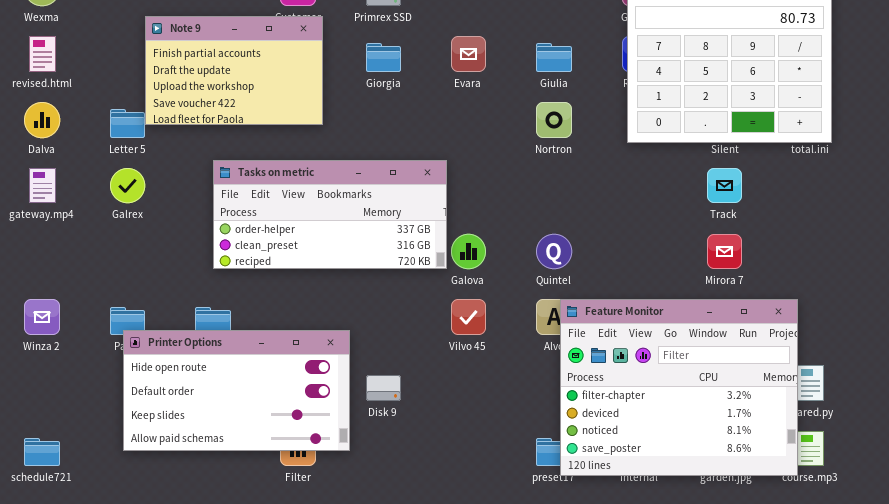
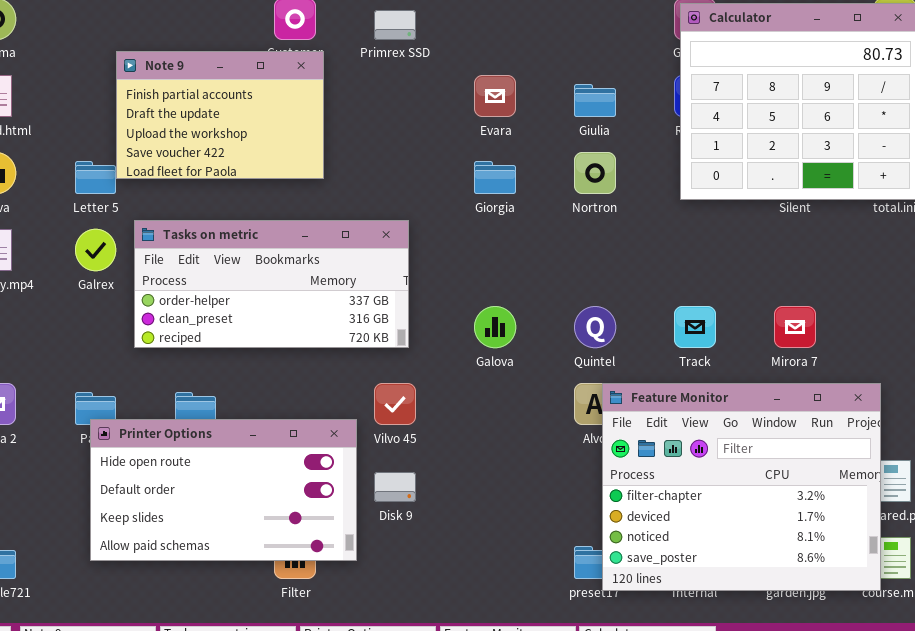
Giorgia: [366,43,401,72] -> [474,161,516,194], moved
Tasks on metric: [213,160,447,269] -> [134,220,409,348], moved
Track: [707,168,742,203] -> [674,306,716,348], moved
Vilvo 45: [451,299,486,335] -> [374,383,416,425], moved

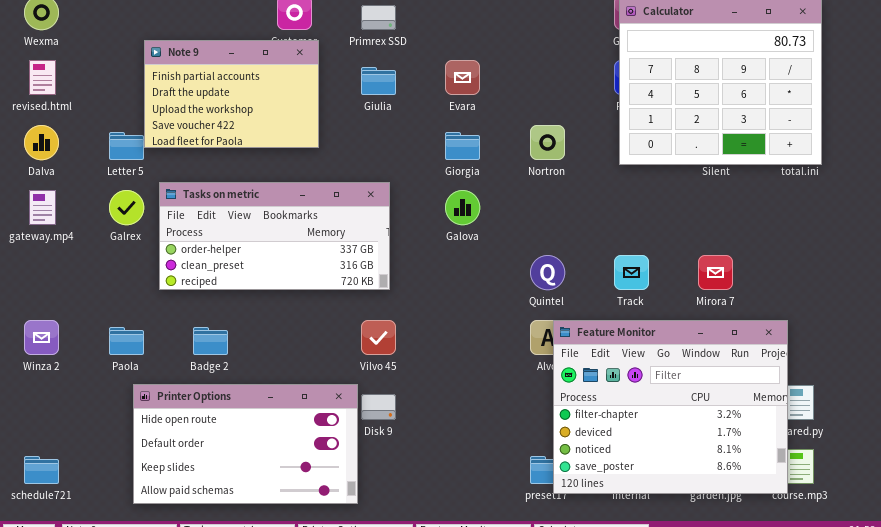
Giulia: [574,84,616,117] -> [361,67,396,95], moved
Galova: [474,306,516,348] -> [445,190,480,225], moved
Printer Options: [90,419,357,561] -> [133,384,358,504], moved

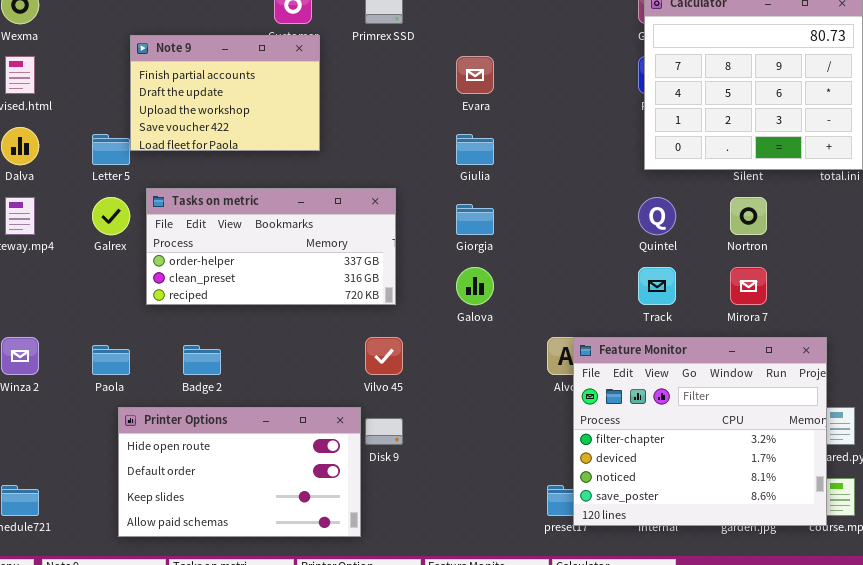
Giulia: [361,67,396,95] -> [456,134,494,165], moved
Nortron: [530,125,565,160] -> [730,197,767,235], moved
Giorgia: [445,132,480,160] -> [456,204,494,235], moved
Galova: [445,190,480,225] -> [456,267,494,305], moved
Quintel: [530,255,565,290] -> [638,197,676,235], moved

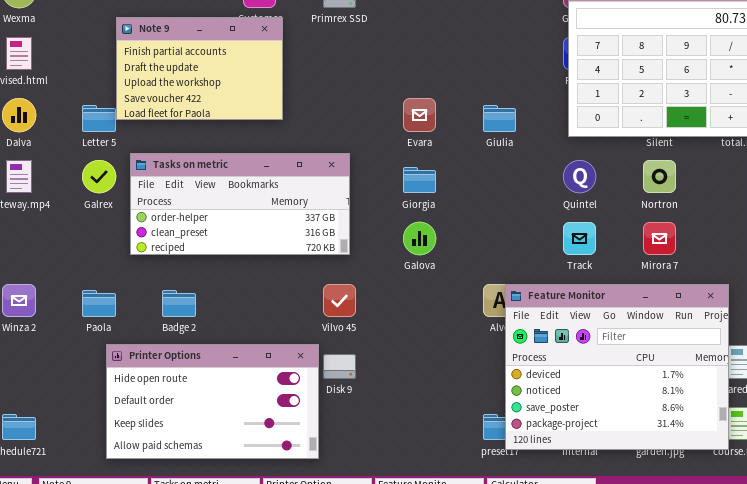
Evara: [456,56,494,94] -> [403,98,436,132], moved
Giulia: [456,134,494,165] -> [483,105,516,132], moved
Feature Monitor: [573,337,827,526] -> [505,284,729,450], scrolled down 1 row

